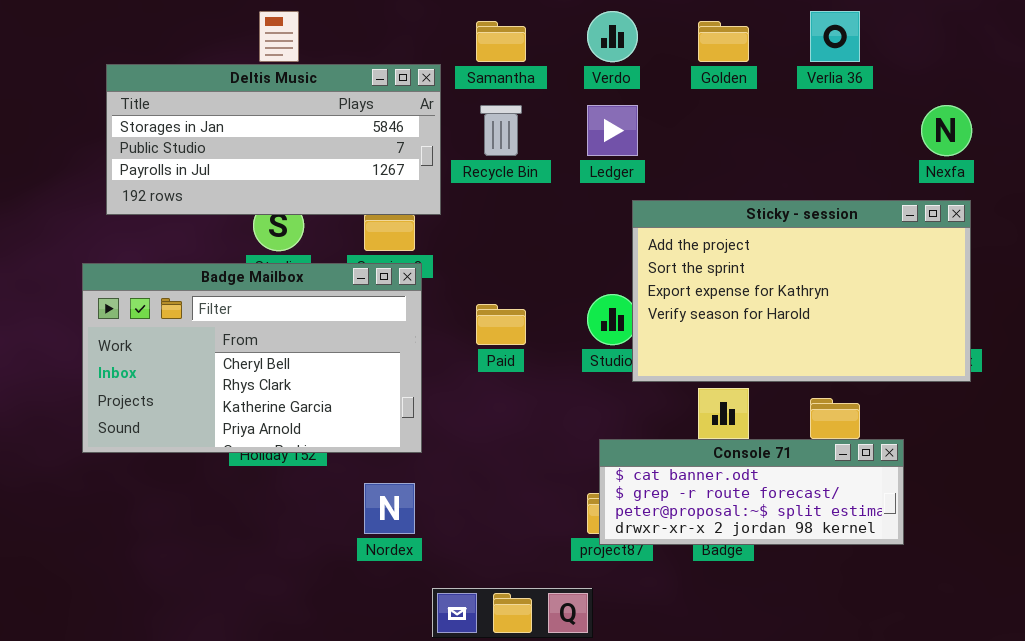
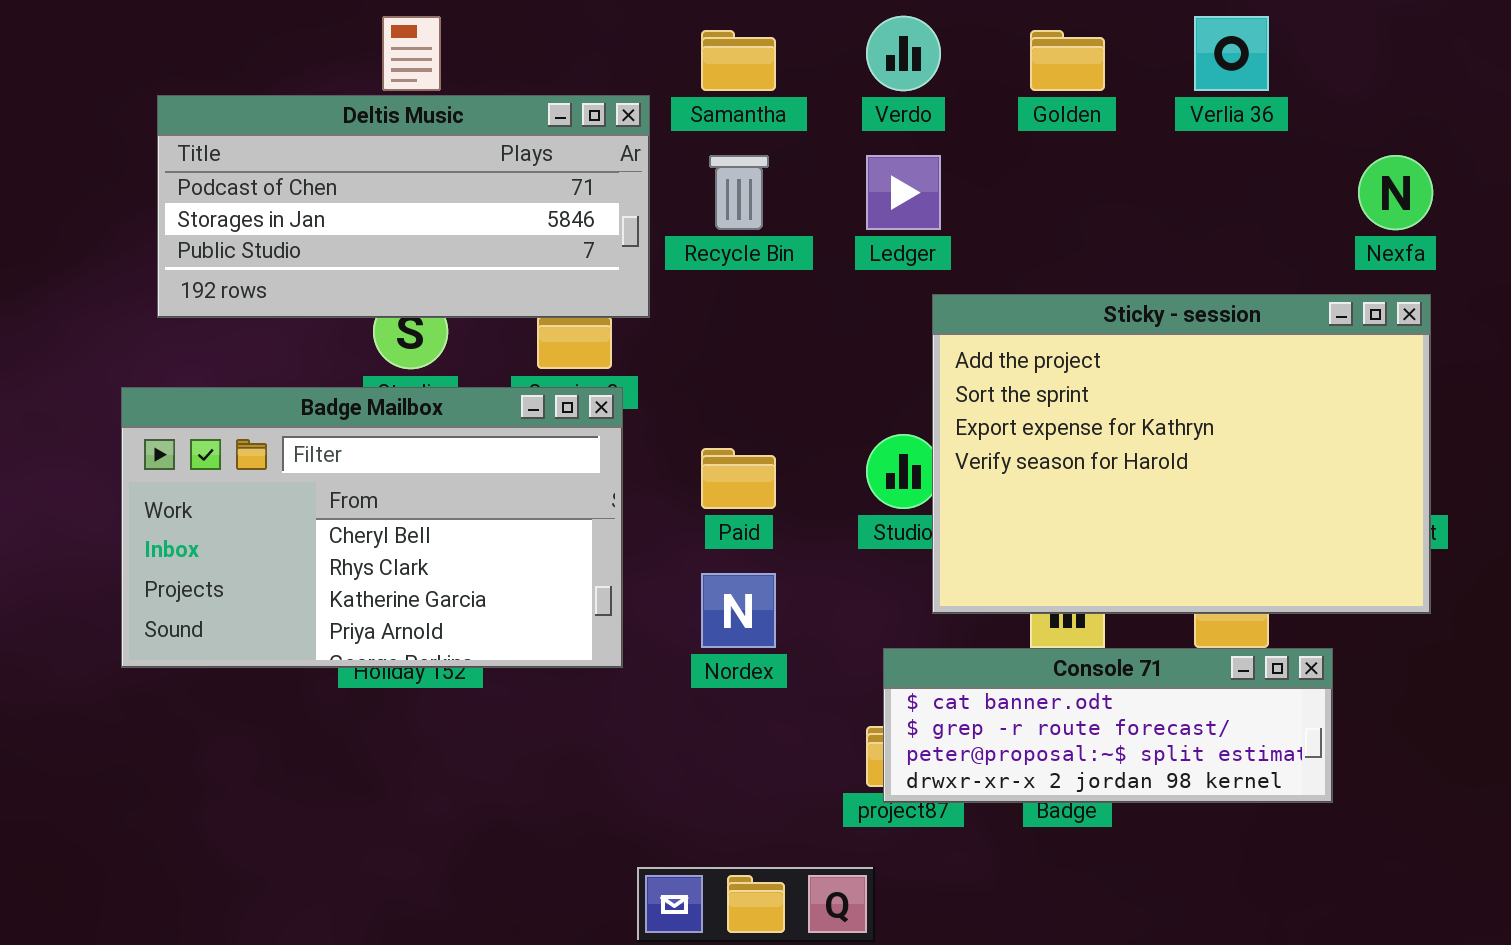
Deltis Music: [106,64,441,215] -> [157,95,650,318], scrolled up 1 row
Sticky - session: [632,200,971,382] -> [932,294,1431,614], resized
Nordex: [364,483,415,534] -> [701,573,776,648], moved

